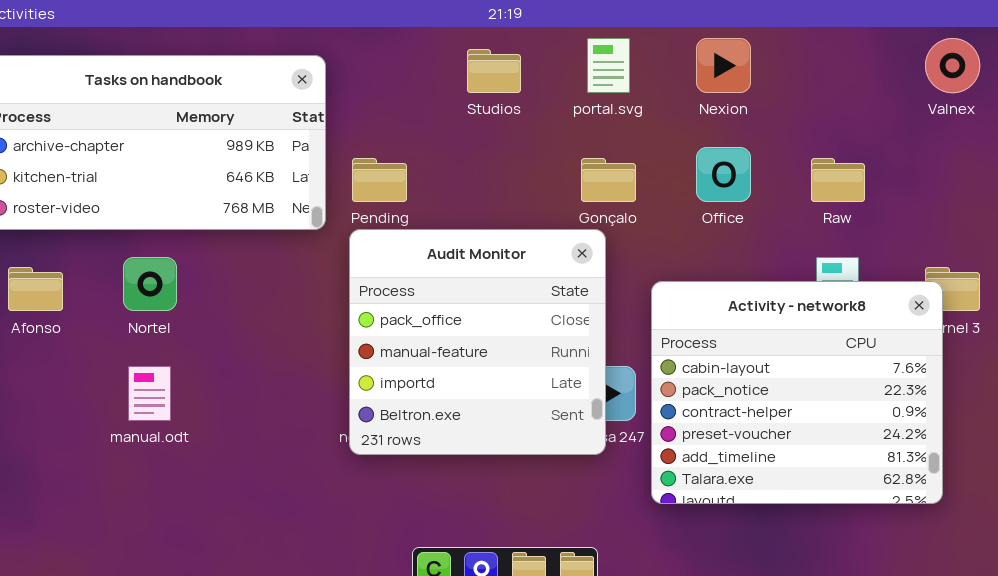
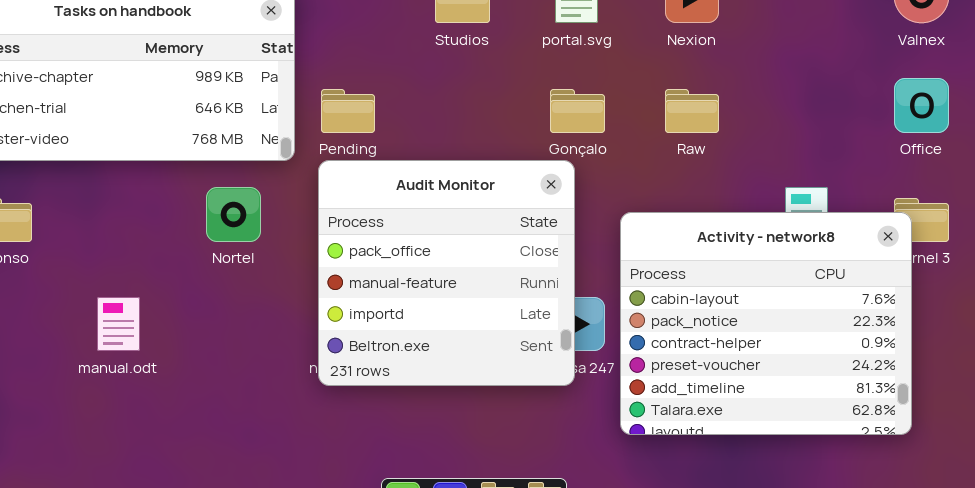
Office: [696,147,751,202] -> [894,78,949,133], moved
Raw: [811,158,865,202] -> [665,89,719,133], moved
Nortel: [123,257,177,311] -> [206,187,261,242], moved

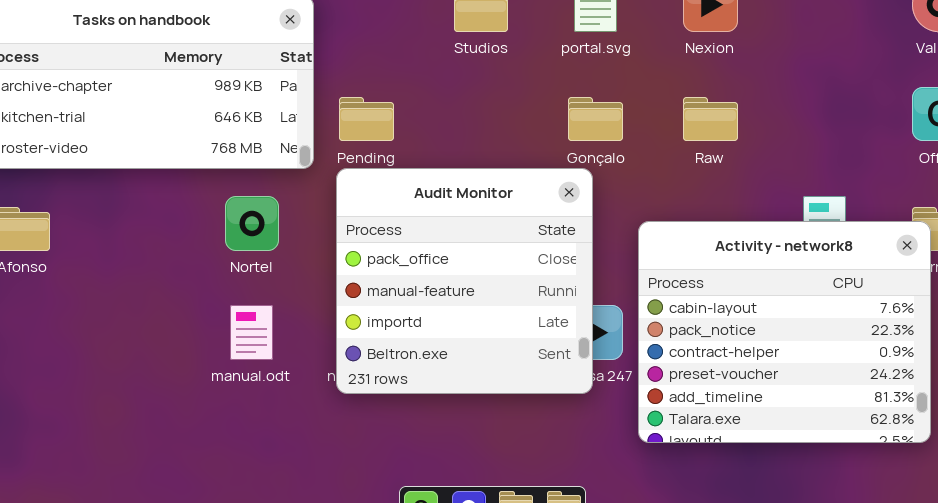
manual.odt: [97,297,140,351] -> [230,305,273,360], moved

